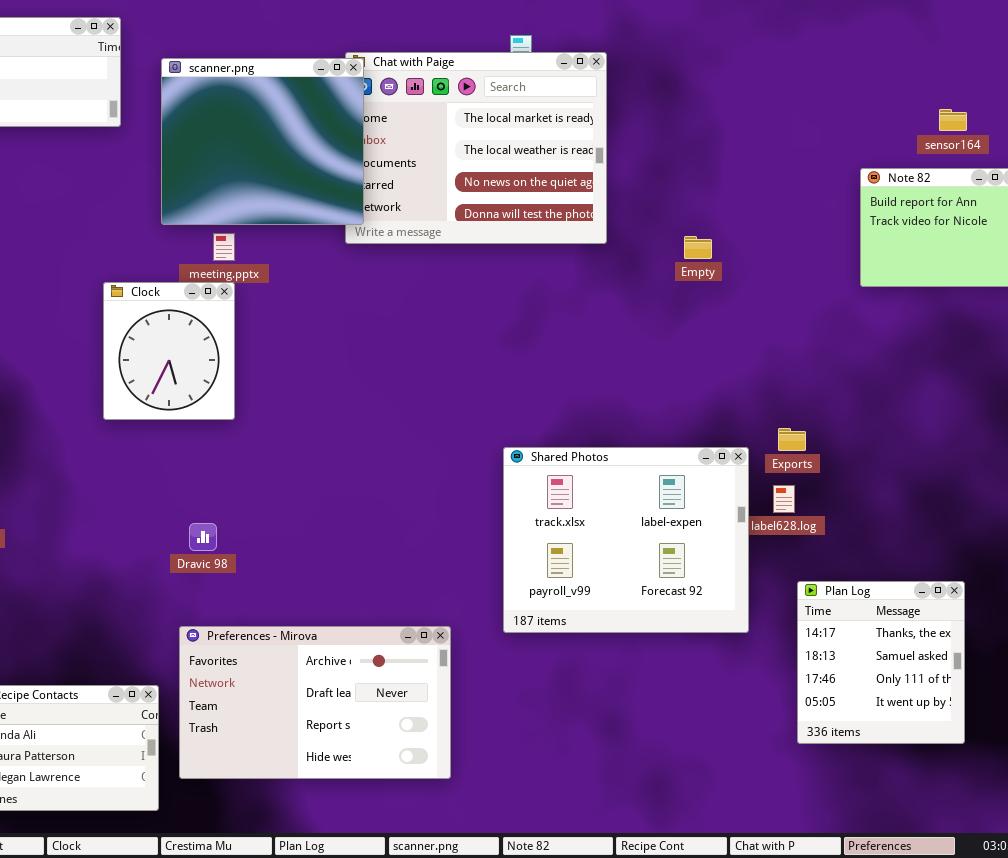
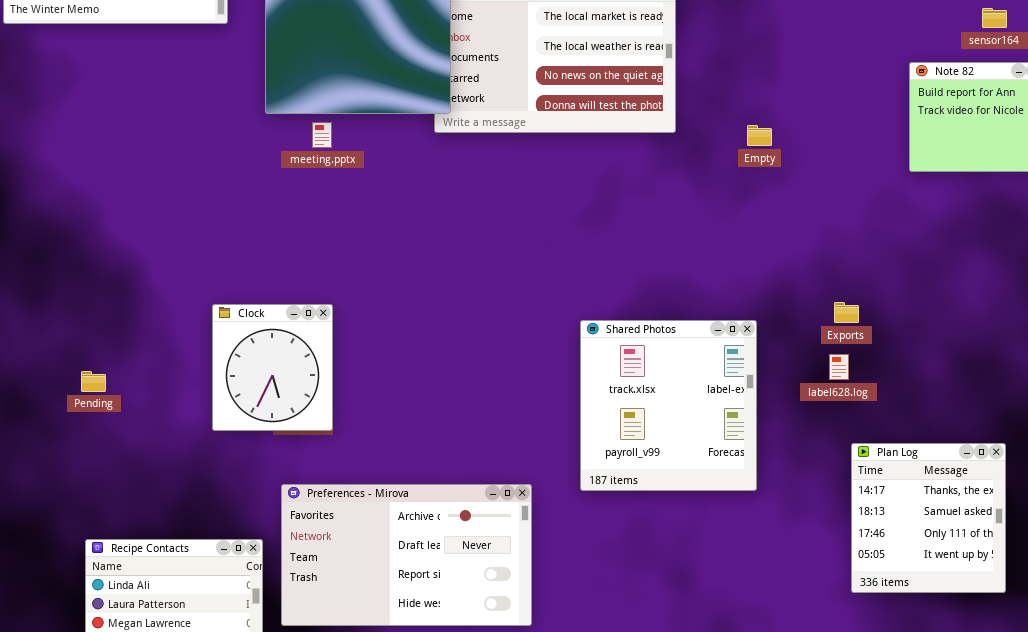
Clock: [103,282,235,420] -> [212,304,333,431], moved
Shared Photos: [503,447,749,633] -> [580,320,757,491], resized

